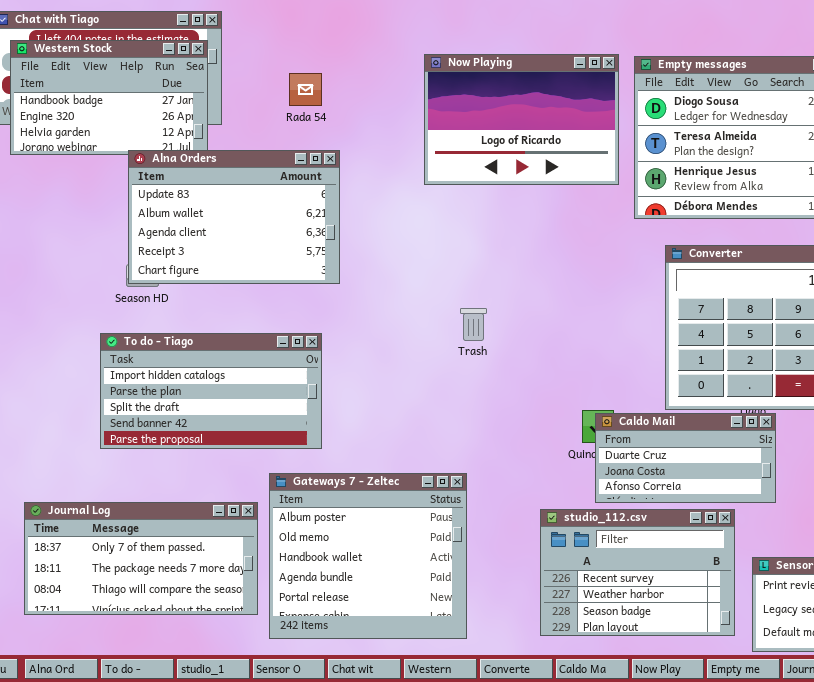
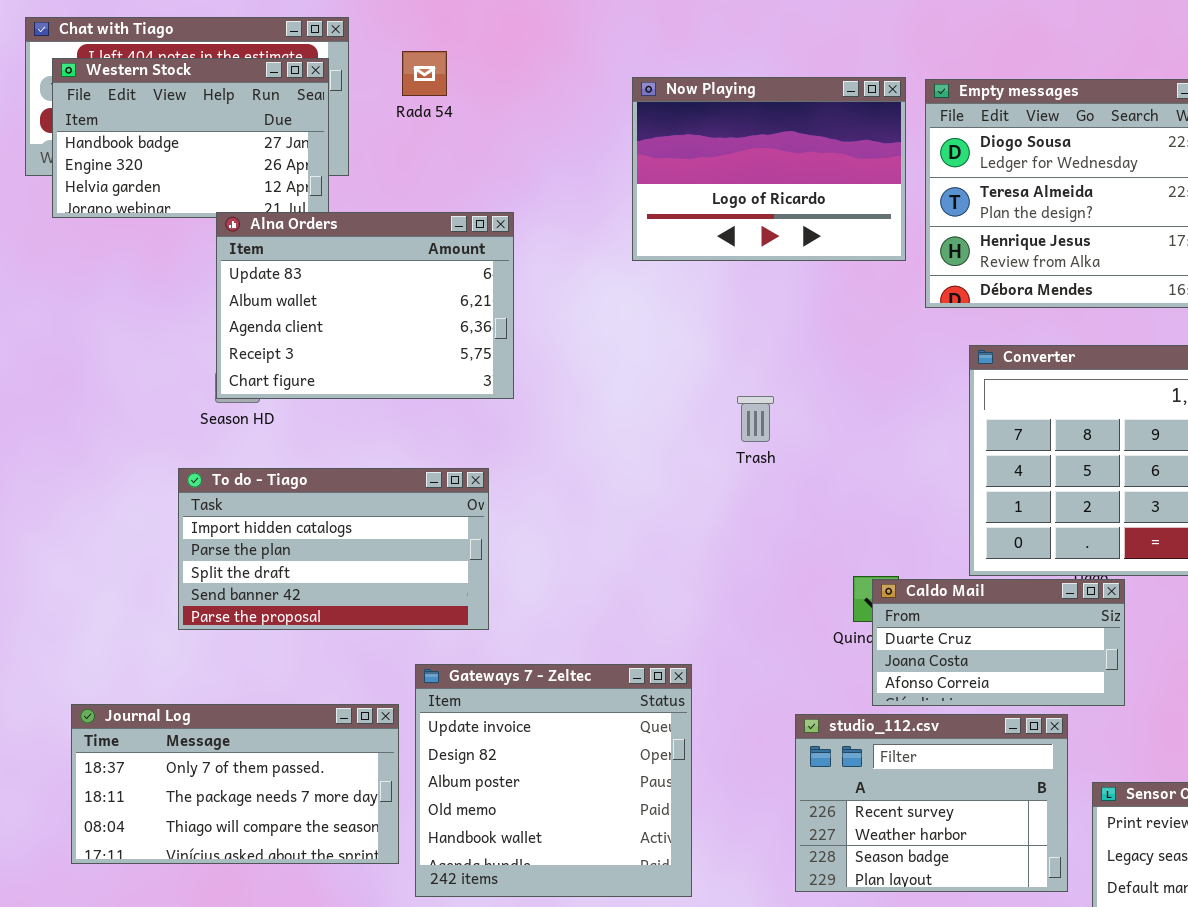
Rada 54: [289,73,322,106] -> [402,51,447,96], moved
Trash: [460,308,487,341] -> [737,396,774,442], moved
Gateways 7 - Zeltec: [269,473,467,639] -> [415,664,692,897], scrolled up 2 rows

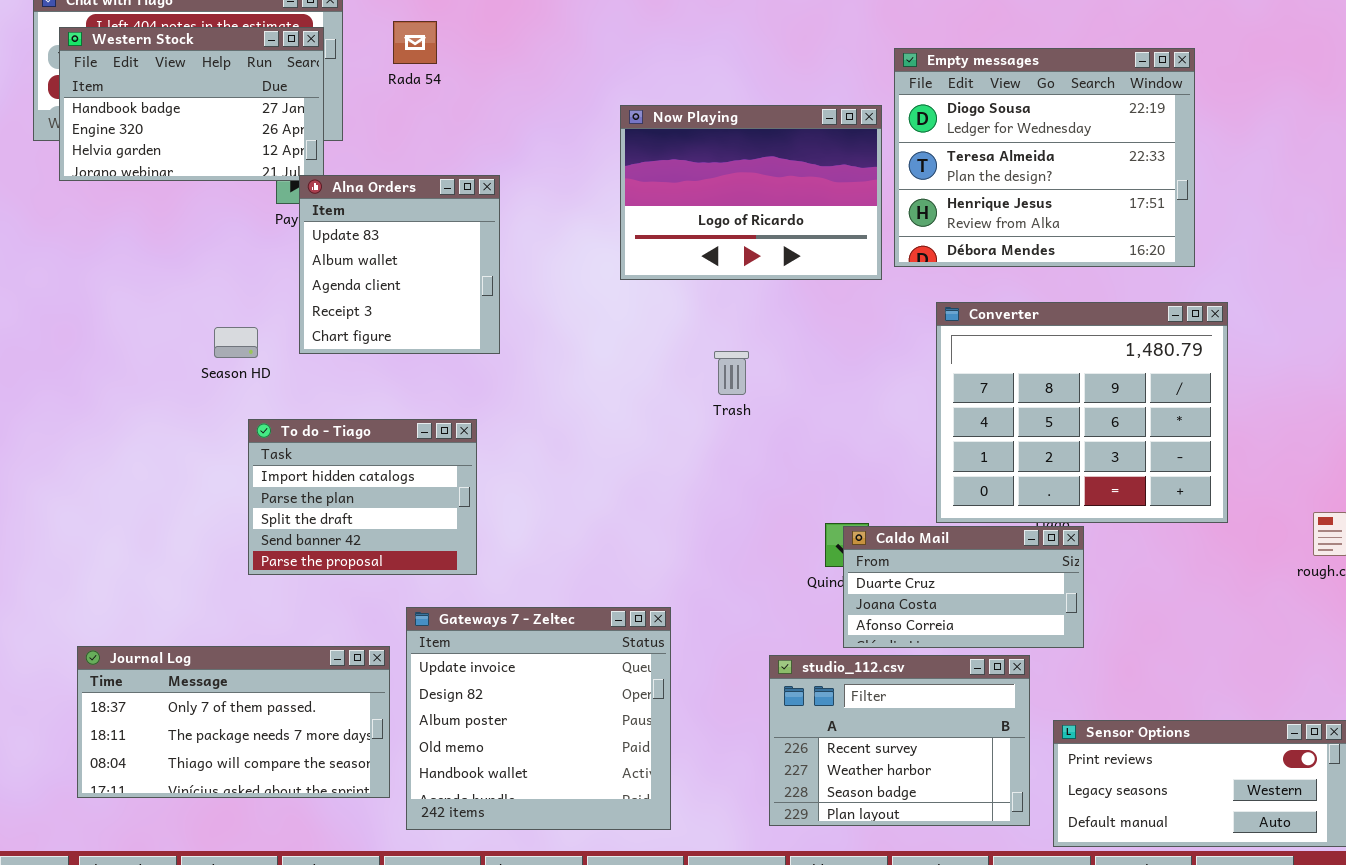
Now Playing: [632,77,906,261] -> [620,105,882,280], moved
Alna Orders: [216,212,514,399] -> [299,175,500,354], resized
To do - Tiago: [178,468,489,630] -> [248,419,477,575], resized

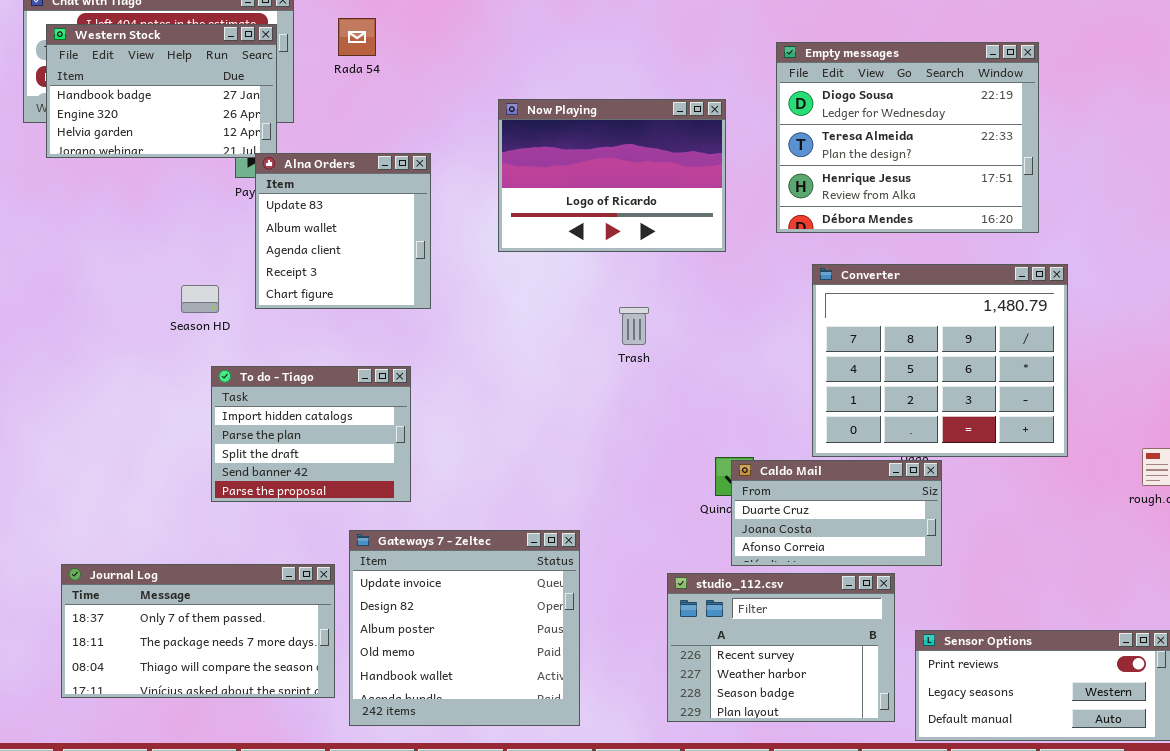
Now Playing: [620,105,882,280] -> [498,99,726,252], moved

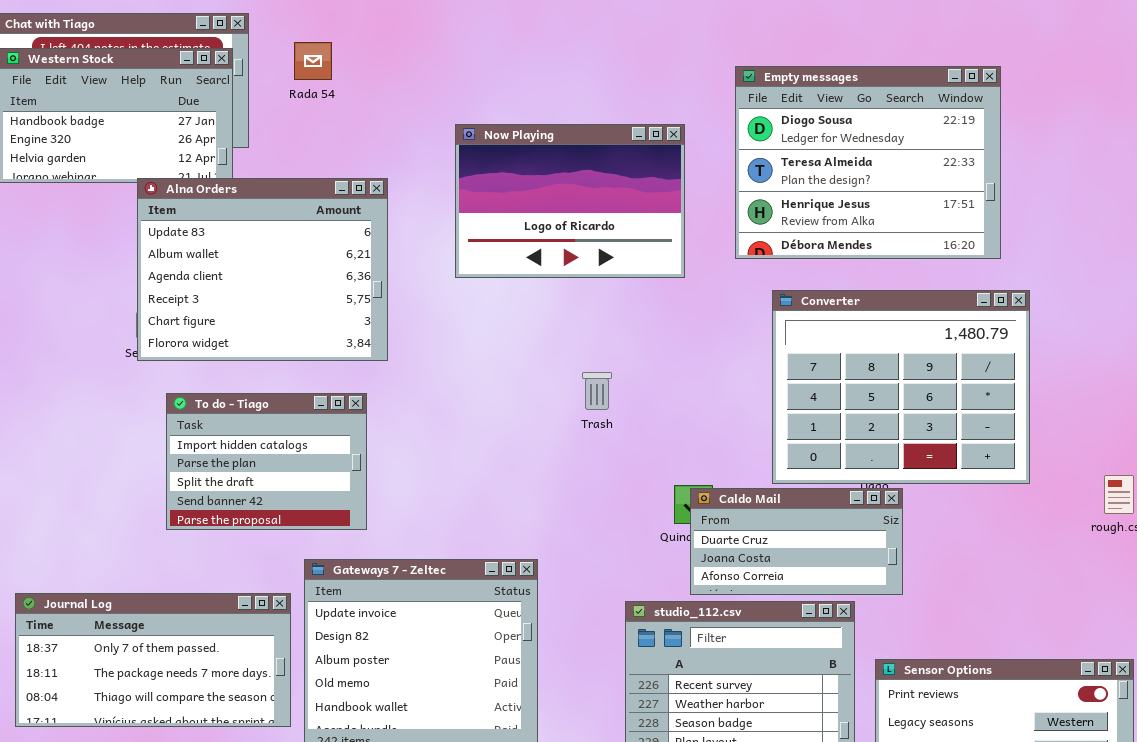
Alna Orders: [255,153,431,309] -> [137,178,388,361], resized
Trash: [619,307,649,345] -> [582,372,612,410], moved

